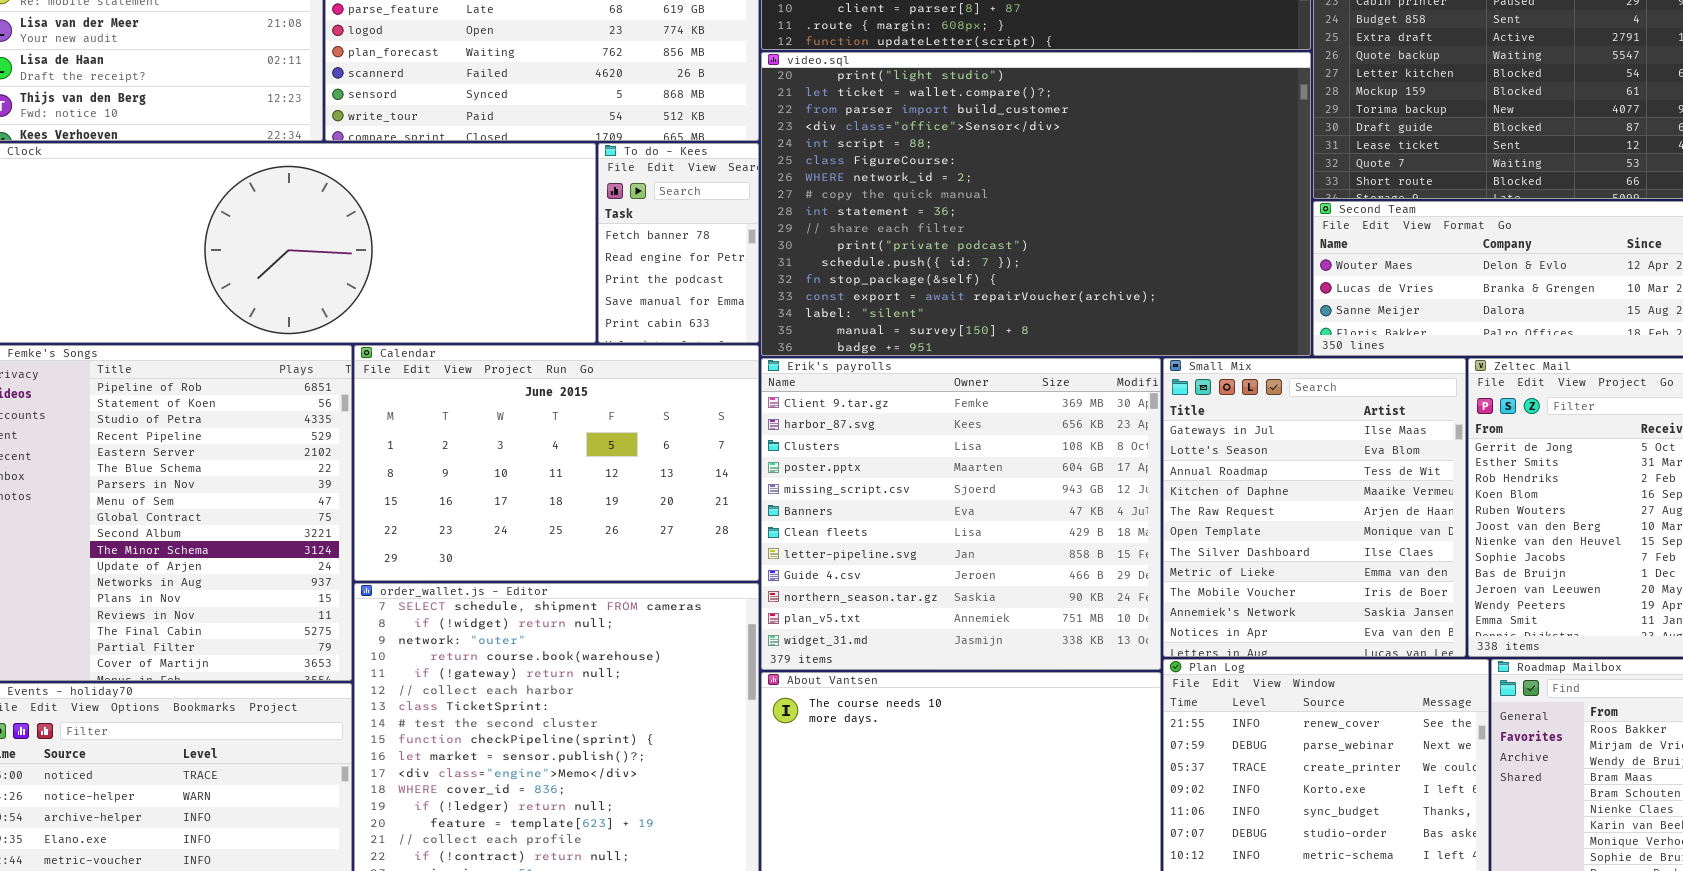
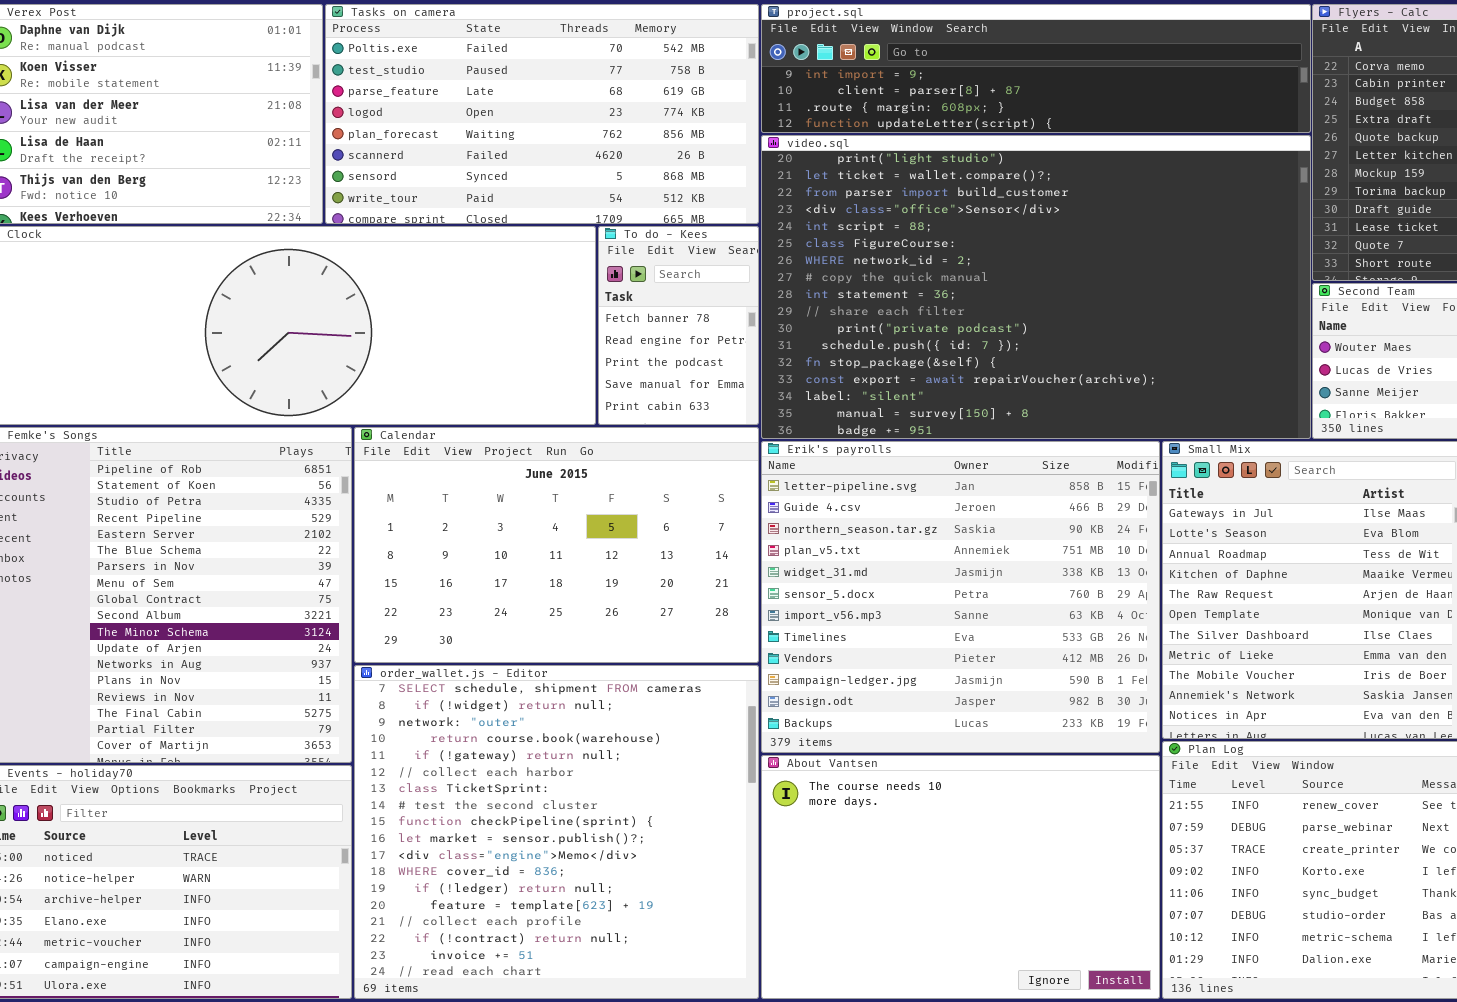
Erik's payrolls: [761,358,1161,670] -> [761,441,1160,753], scrolled down 7 rows

